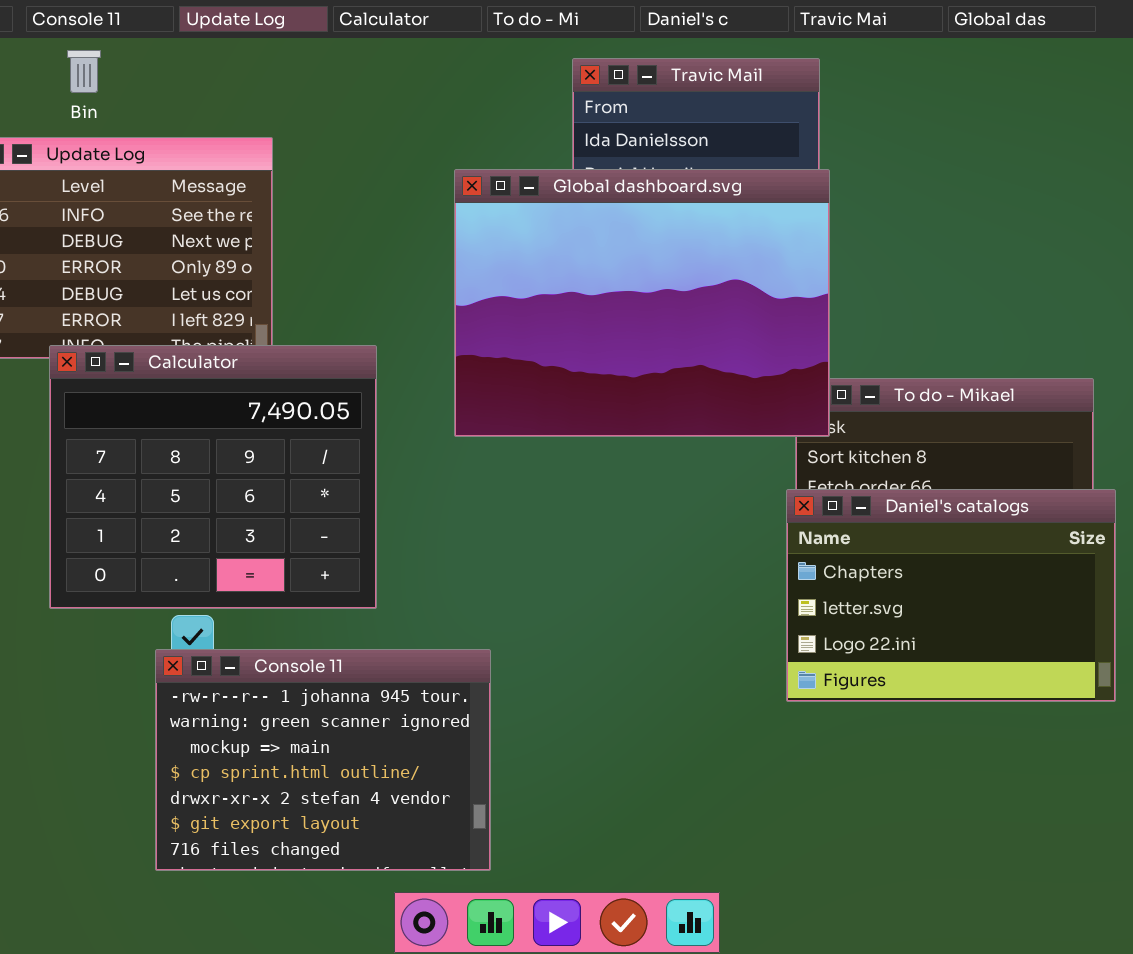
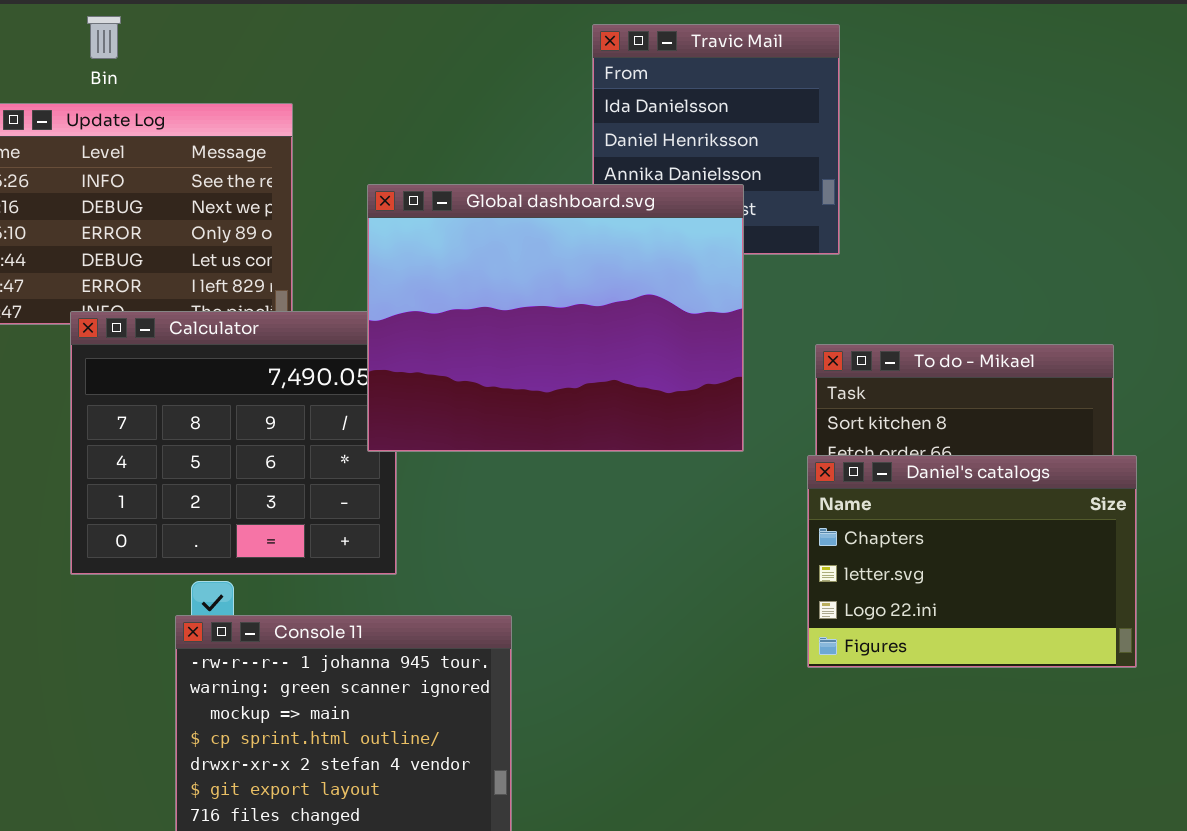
Global dashboard.svg: [454,169,830,437] -> [367,184,744,452], moved

